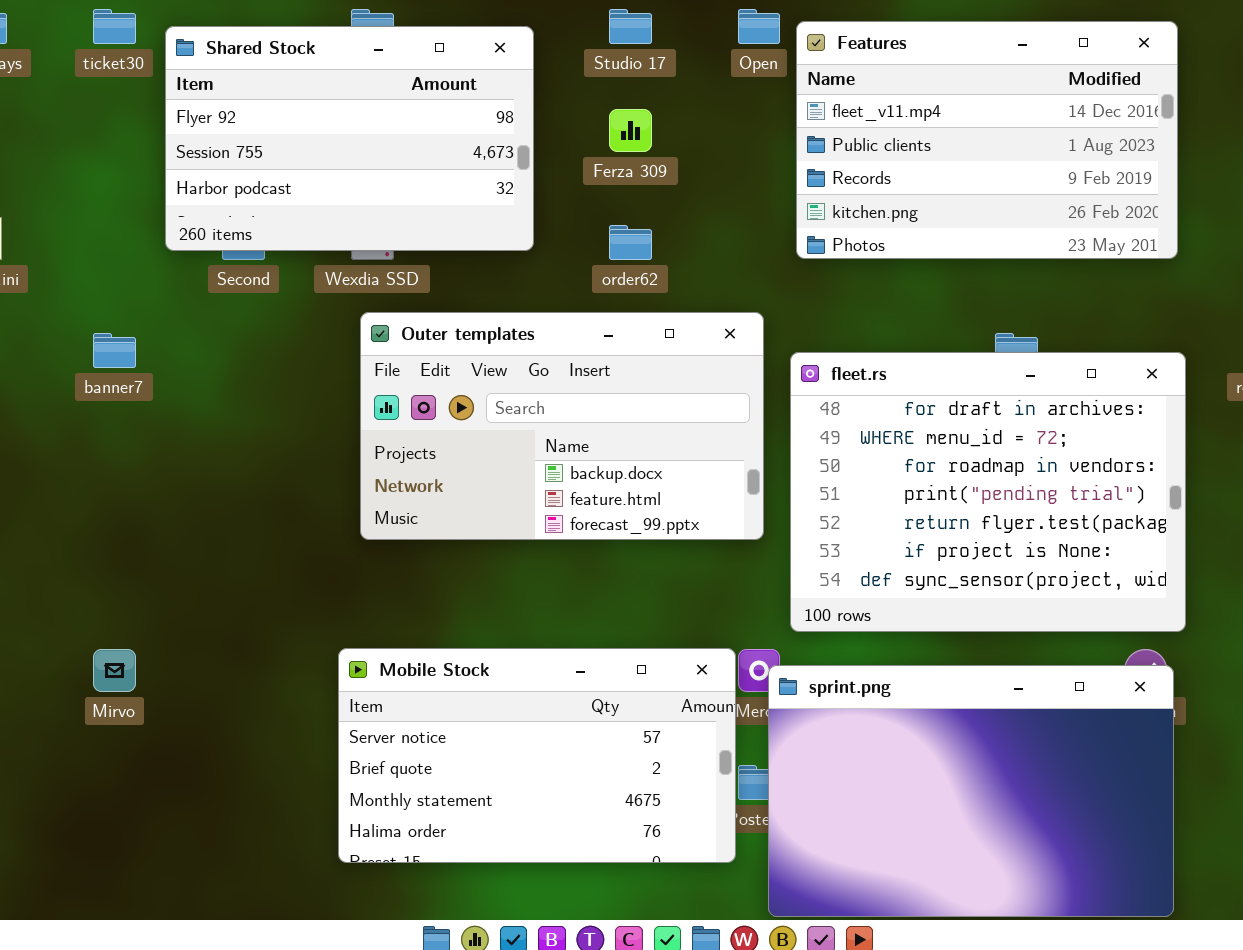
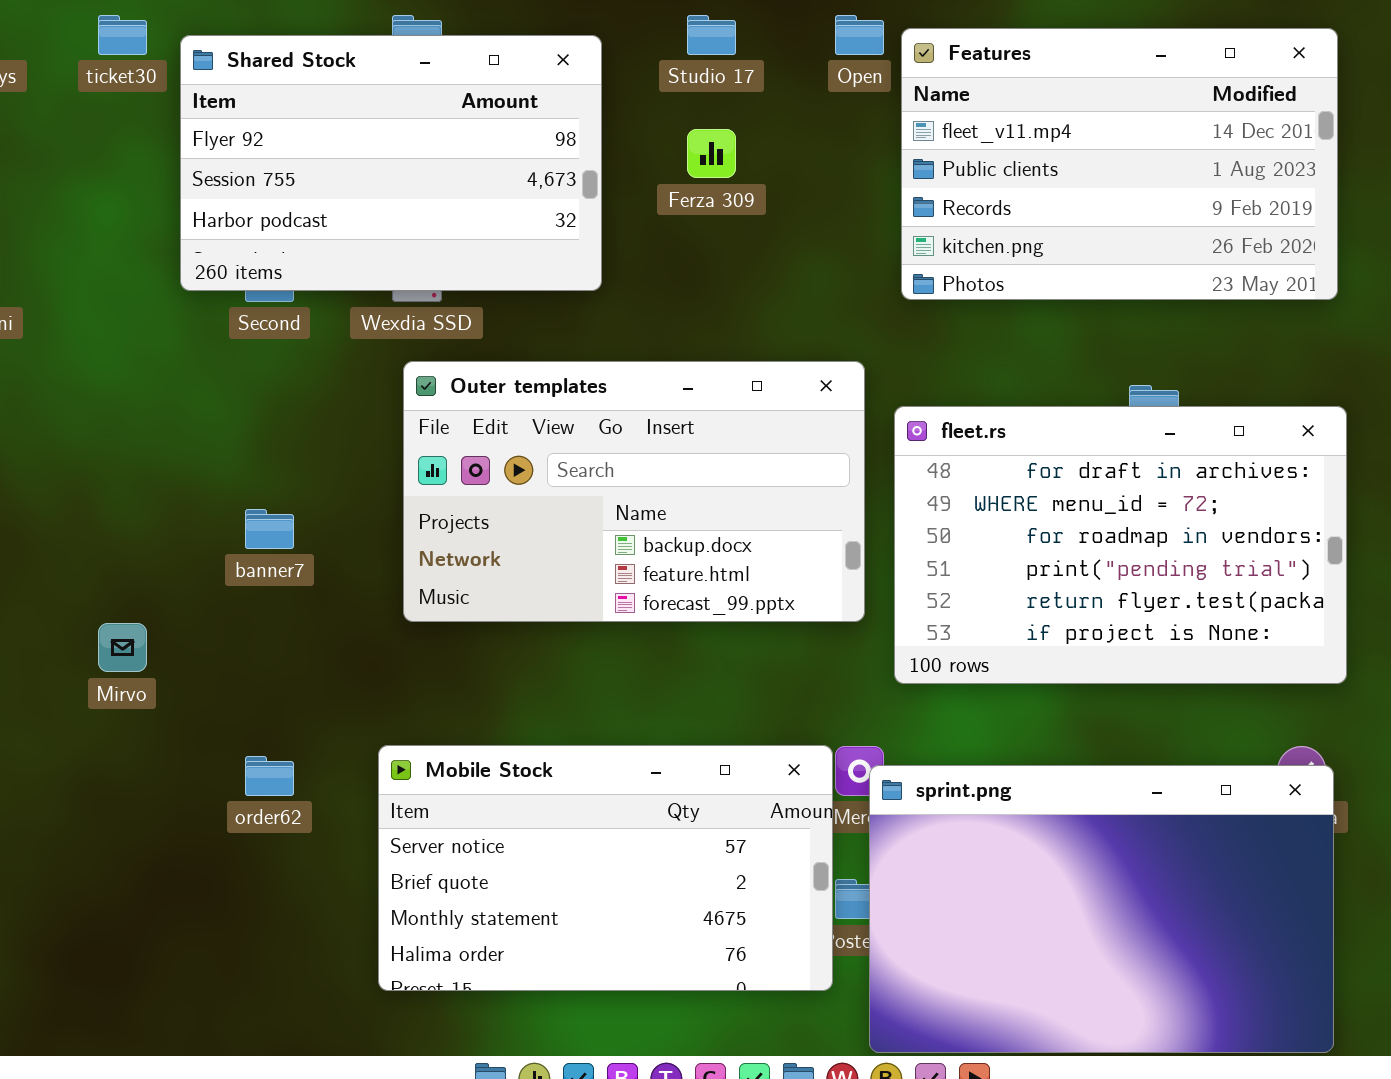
order62: [609,225,652,260] -> [245,756,294,796], moved
banner7: [93,333,136,368] -> [245,509,294,549], moved
fleet.rs: [790,352,1186,632] -> [894,406,1347,684], resized
Mirvo: [93,649,136,692] -> [98,623,147,672], moved

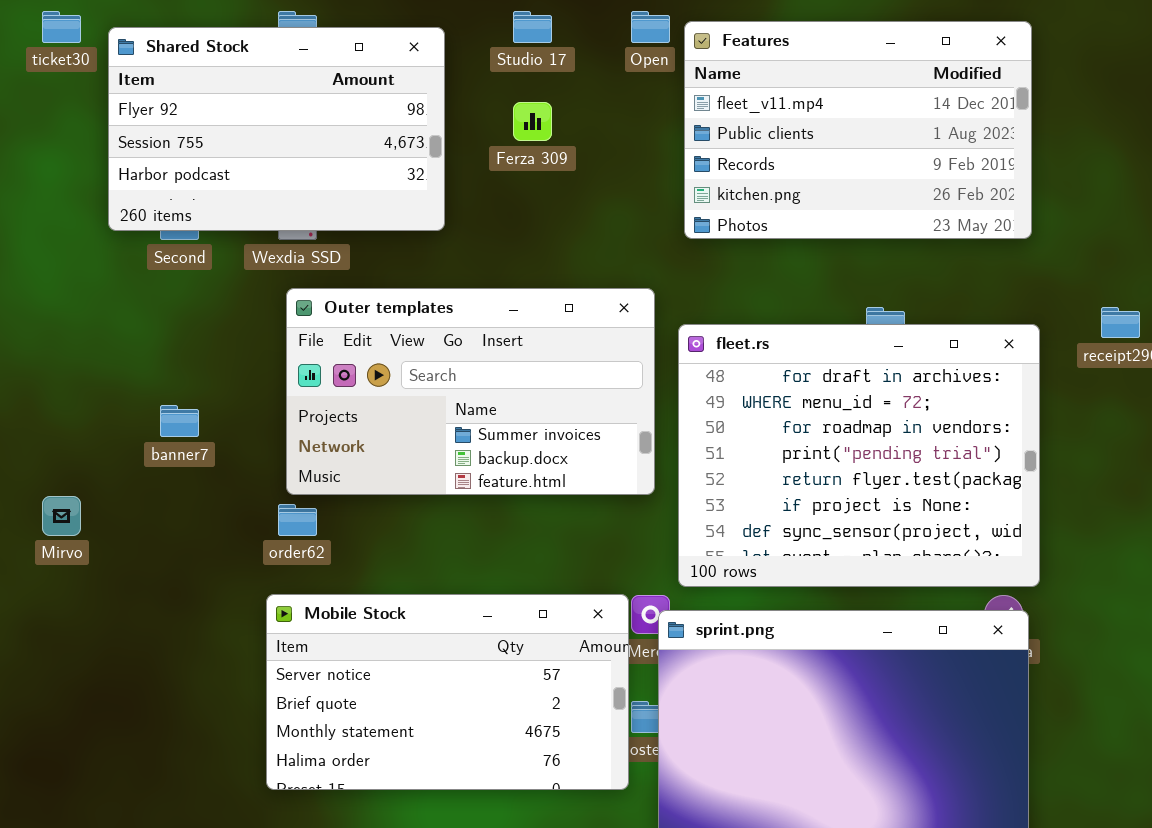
Outer templates: [403,361,865,622] -> [286,288,655,495], scrolled up 1 row
fleet.rs: [894,406,1347,684] -> [678,324,1040,587], resized
order62: [245,756,294,796] -> [278,504,317,536], moved

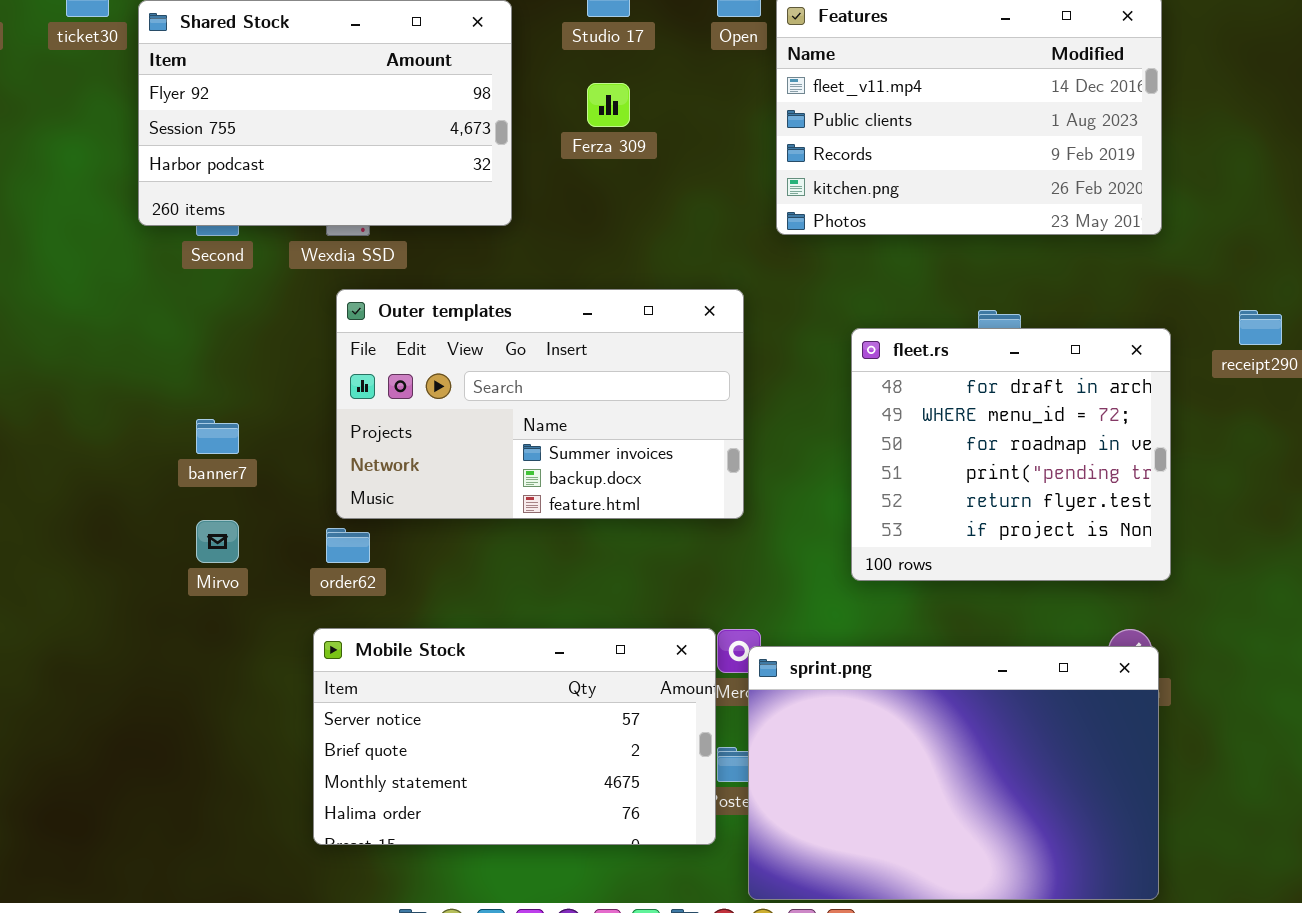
fleet.rs: [678,324,1040,587] -> [851,328,1171,581], resized
Mirvo: [42,496,81,536] -> [196,520,239,563], moved

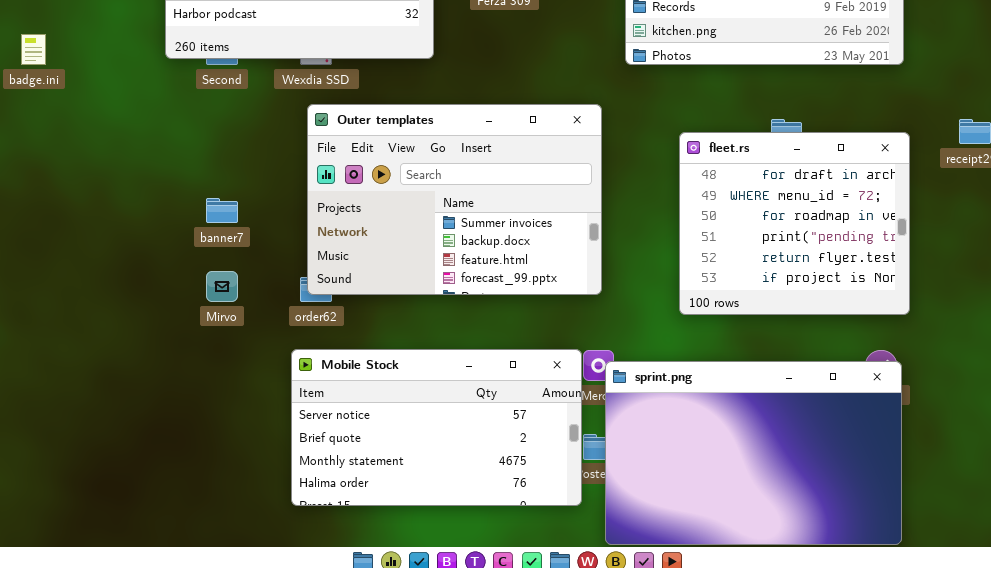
Outer templates: [336,289,744,519] -> [307,104,602,295], resized

